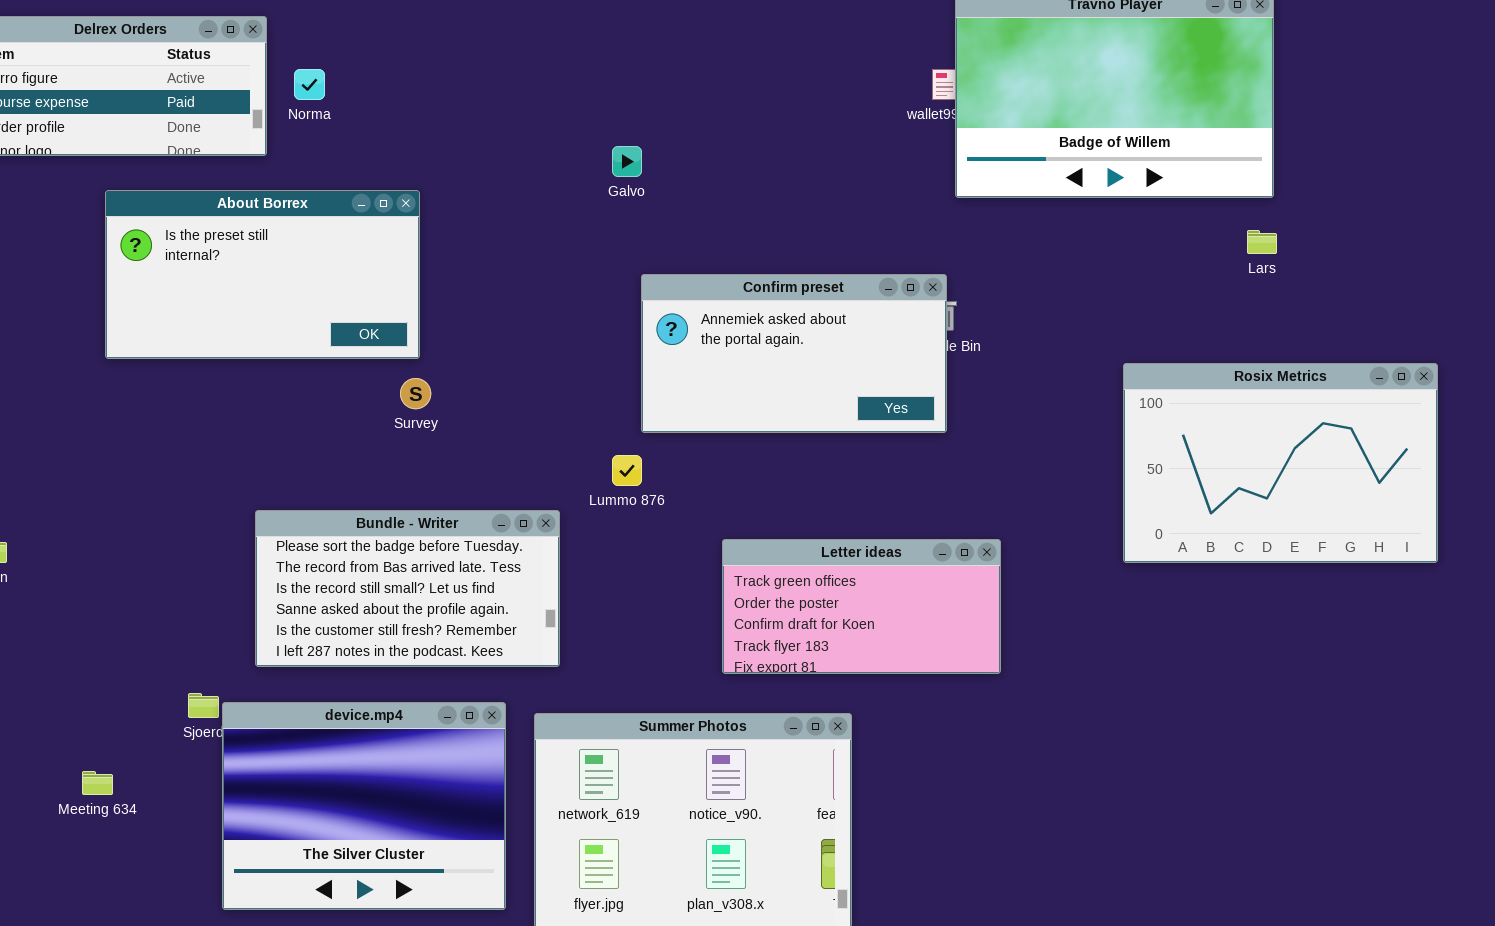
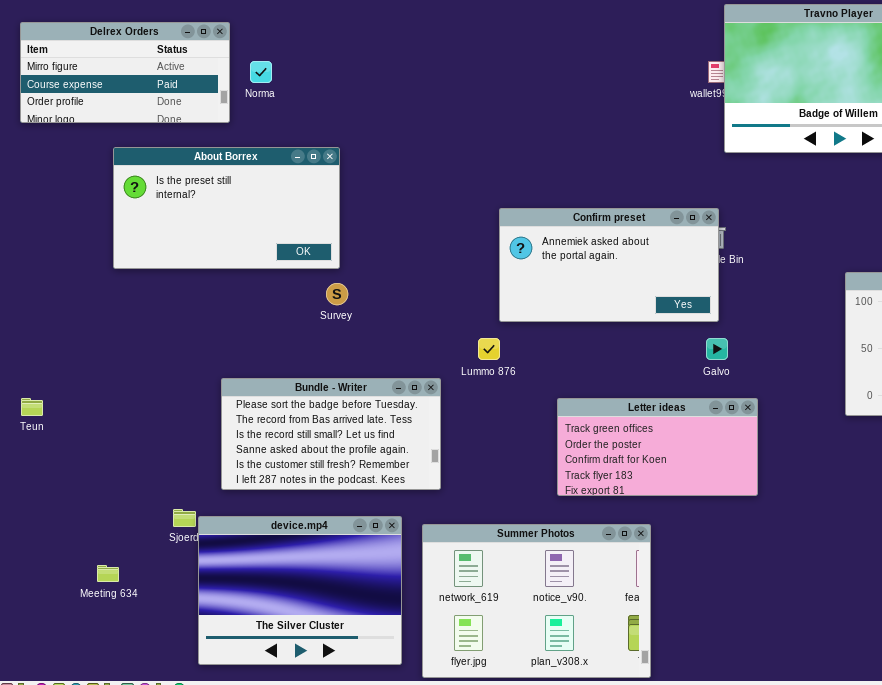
Galvo: [612,146,642,177] -> [706,338,728,360], moved

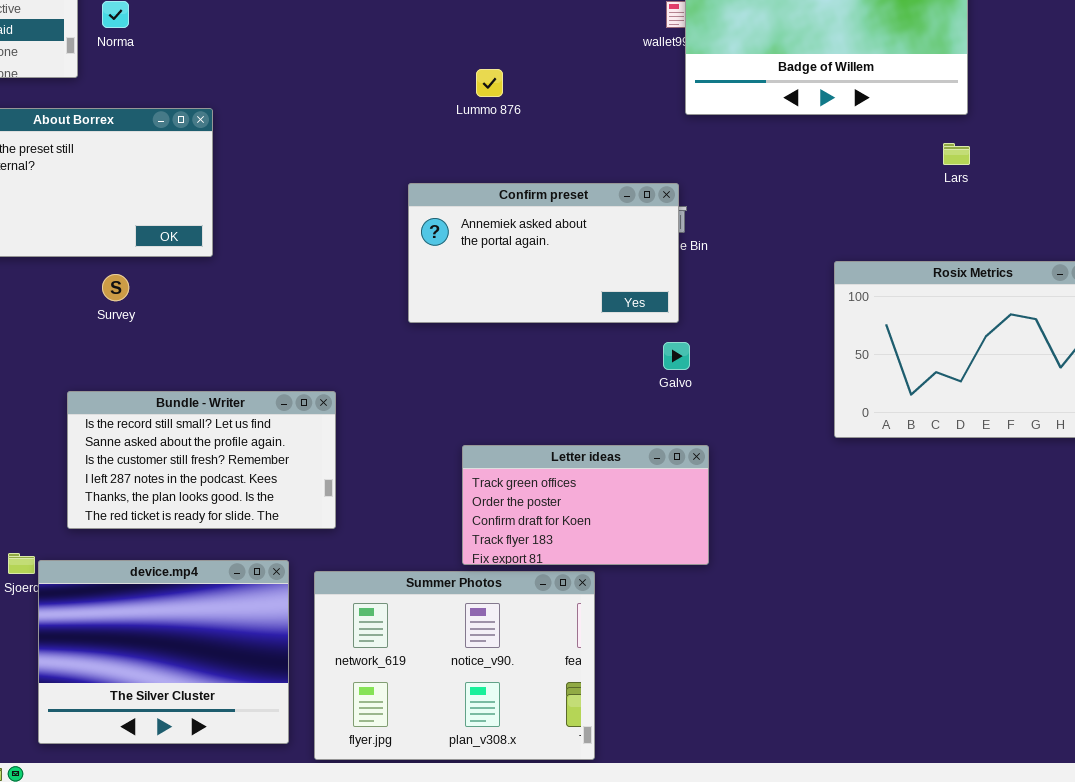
Survey: [326,283,348,305] -> [102,274,129,301], moved
Lummo 876: [478,338,500,360] -> [476,69,503,97], moved
Bundle - Writer: [221,378,441,490] -> [67,391,336,529], scrolled down 2 rows
Letter ideas: [557,398,758,496] -> [462,445,709,565], moved

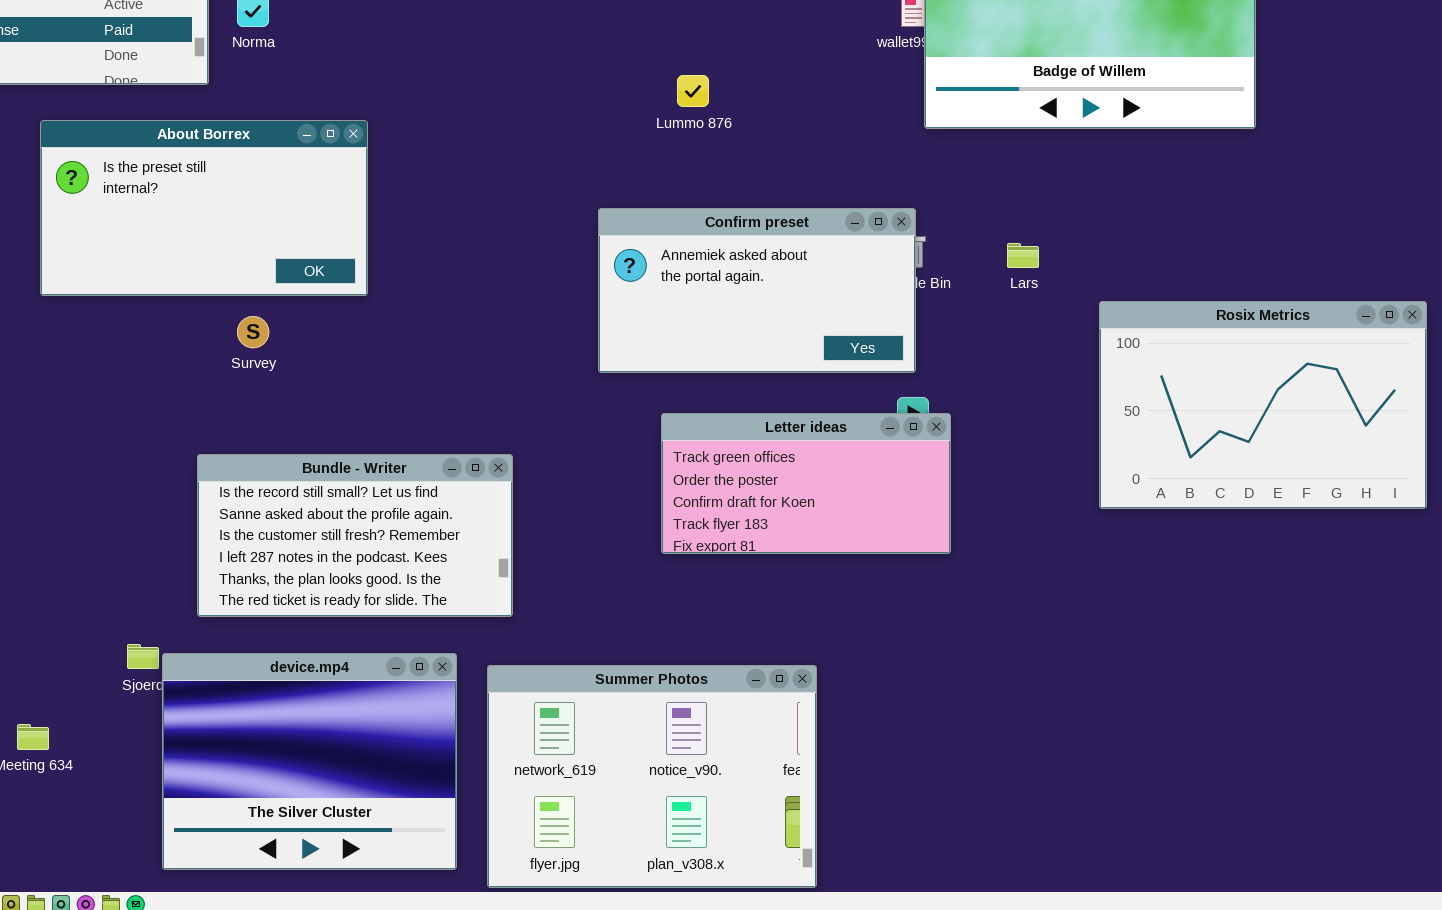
Lars: [943,143,970,165] -> [1007,243,1039,268], moved
Letter ideas: [462,445,709,565] -> [661,413,951,554], moved

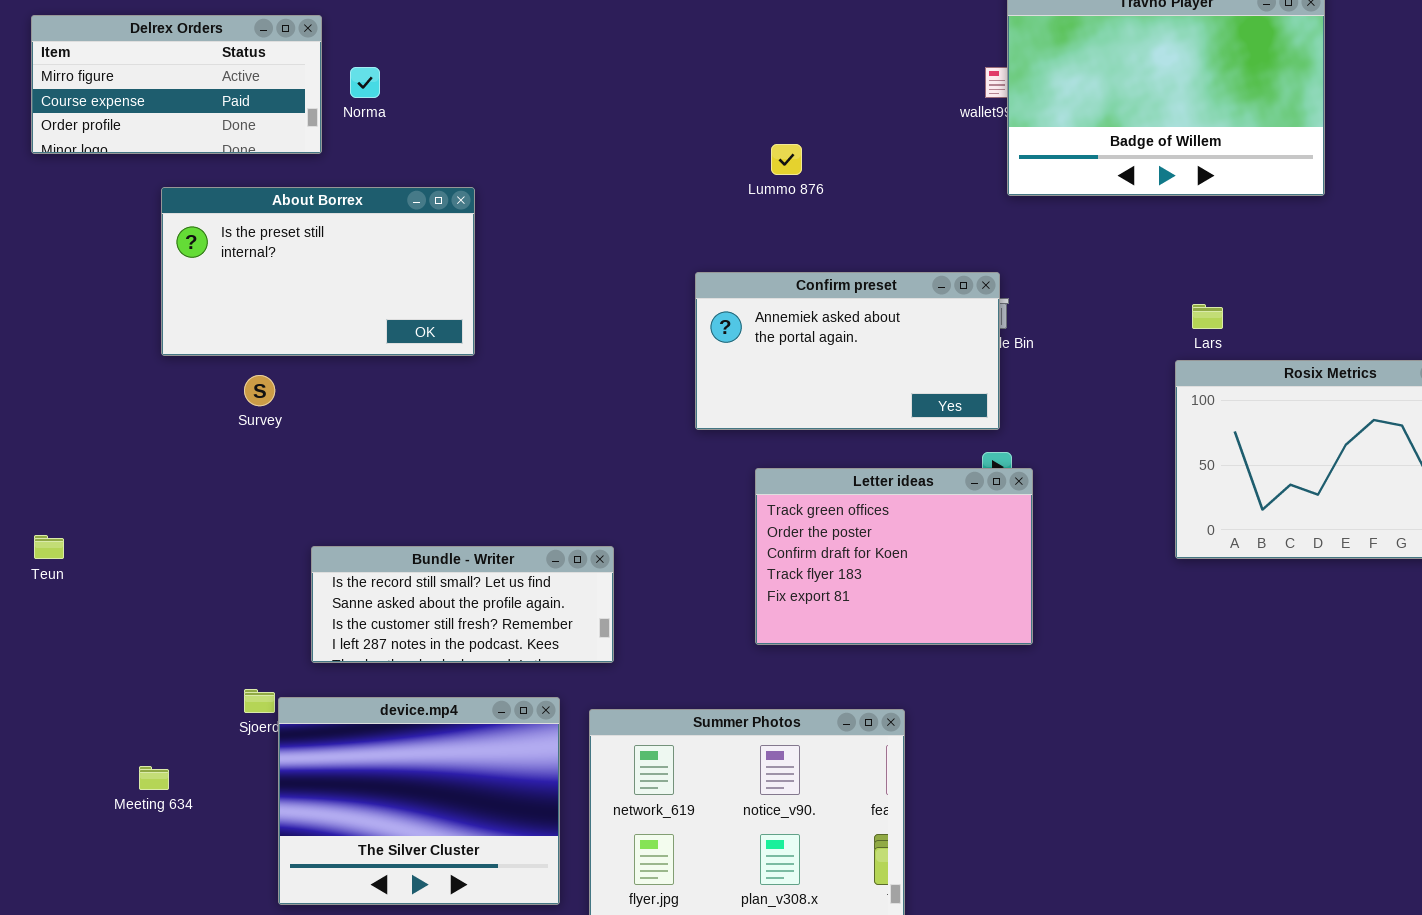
Lars: [1007,243,1039,268] -> [1192,304,1223,329], moved
Survey: [237,316,269,348] -> [244,375,275,406], moved
Letter ideas: [661,413,951,554] -> [755,468,1033,645], resized
Bundle - Writer: [197,454,513,617] -> [311,546,614,663], resized

